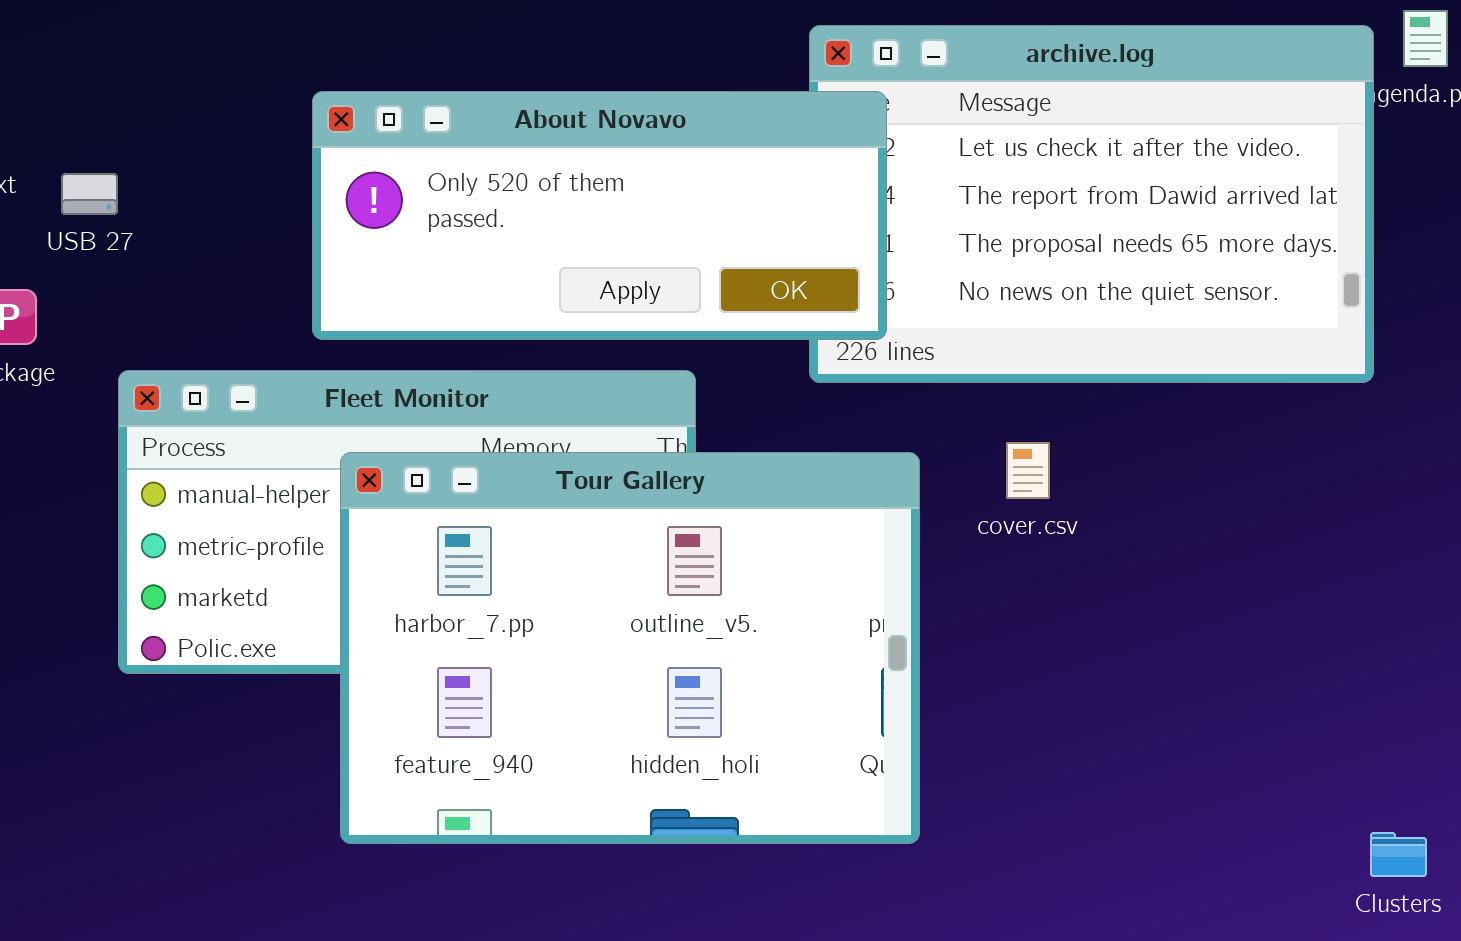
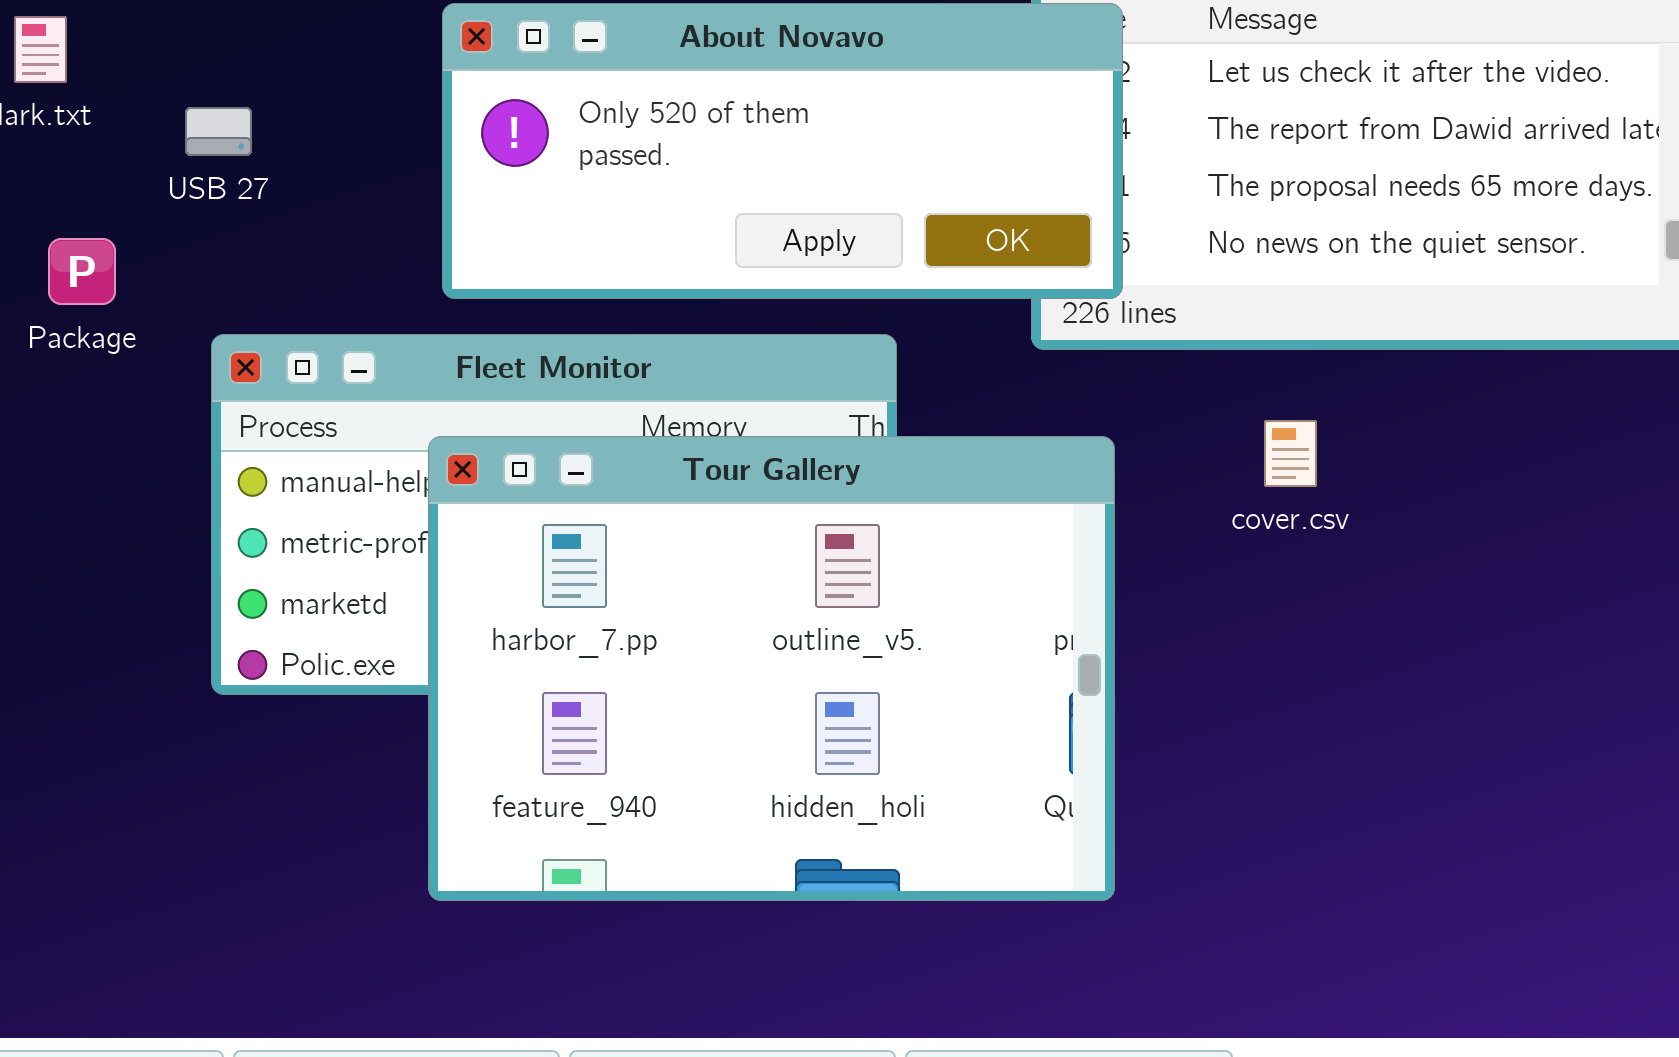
USB 27: [61,173,118,215] -> [185,107,252,156], moved
Tour Gallery: [340,452,920,844] -> [428,436,1115,901], moved

